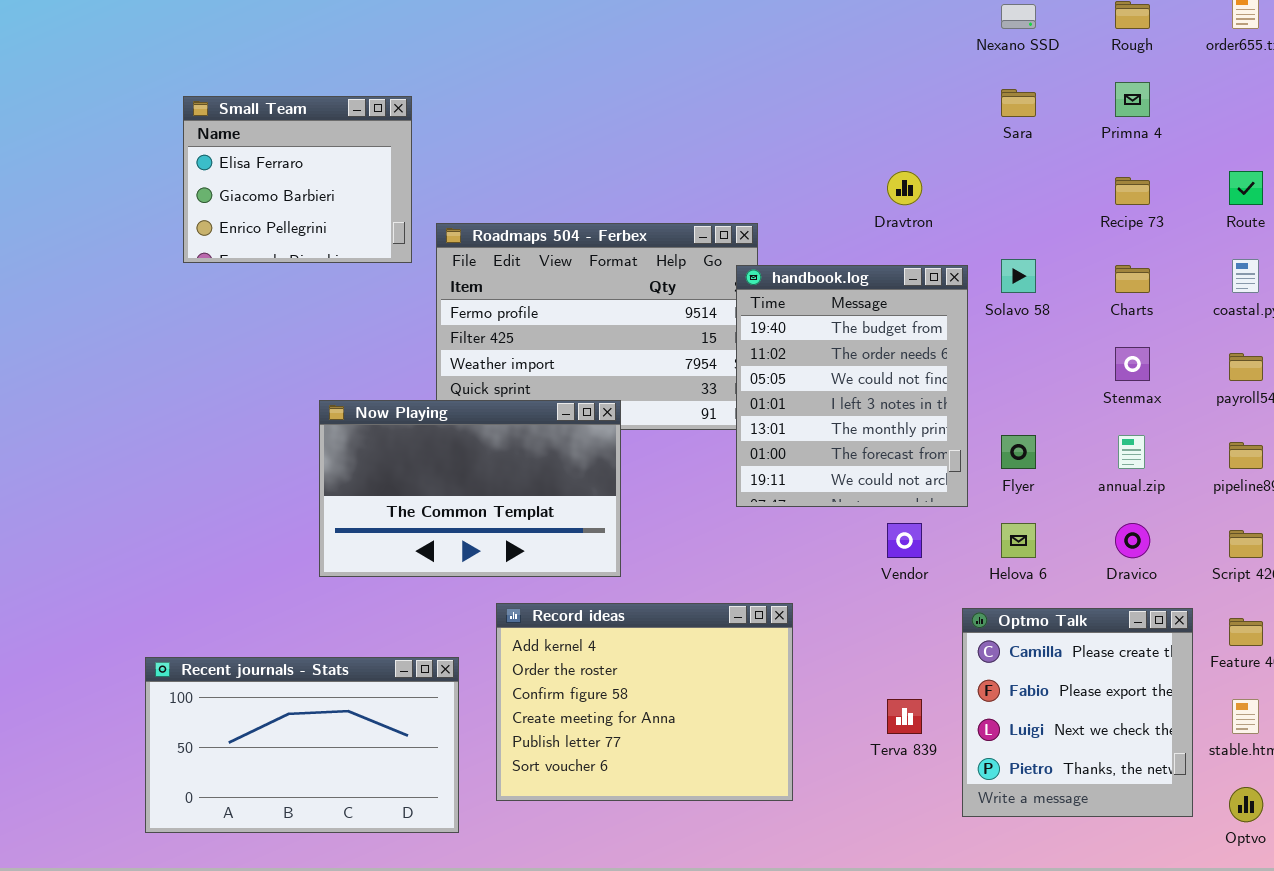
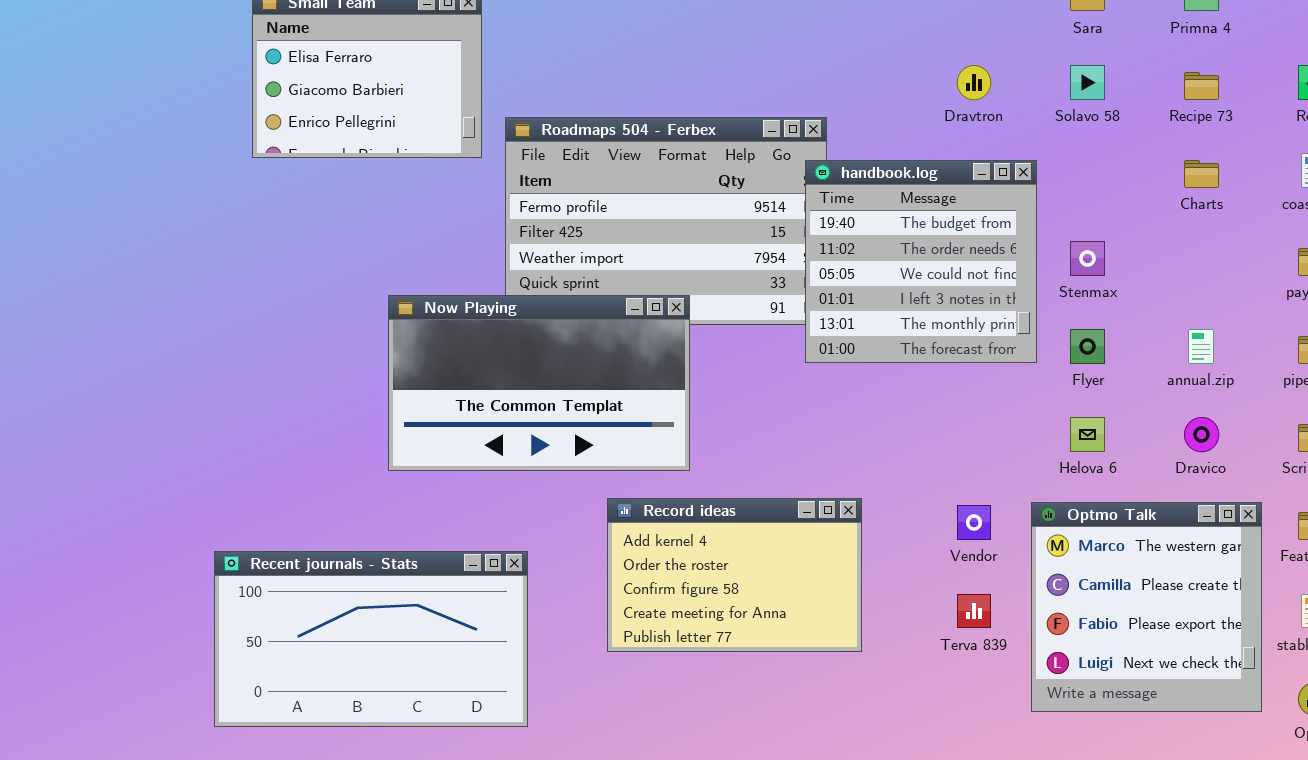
Solavo 58: [1001,259,1036,293] -> [1070,65,1105,100], moved
handbook.log: [736,265,968,507] -> [805,160,1037,363], resized
Stenmax: [1115,347,1150,381] -> [1070,241,1105,276], moved
Vendor: [887,523,922,558] -> [957,505,991,540], moved
Record ideas: [496,603,793,801] -> [607,498,862,652], resized
Optmo Talk: [962,608,1193,817] -> [1031,502,1262,712], scrolled up 1 row

